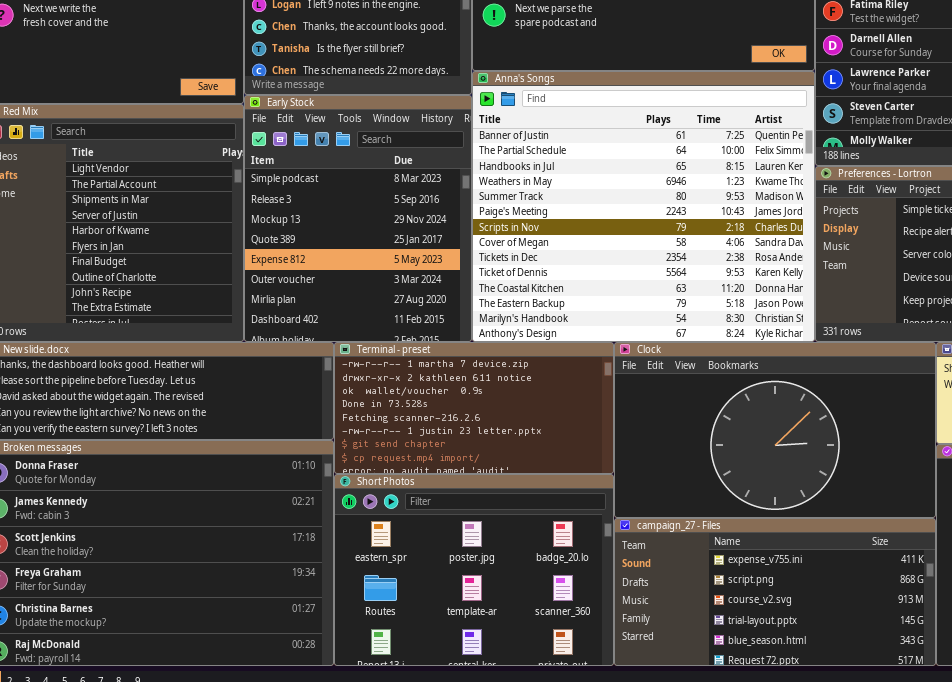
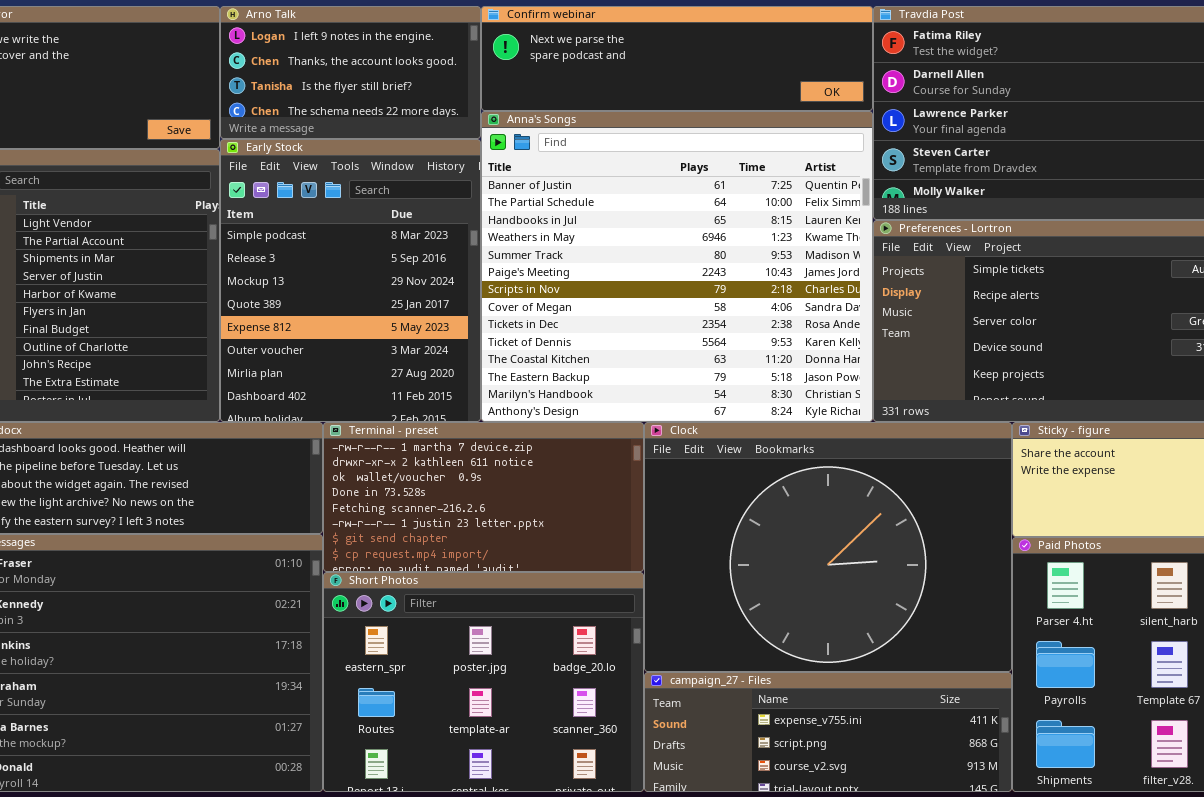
Clock: [614,342,936,518] -> [644,422,1012,672], resized
campaign_27 - Files: [614,518,936,666] -> [644,672,1012,792], resized

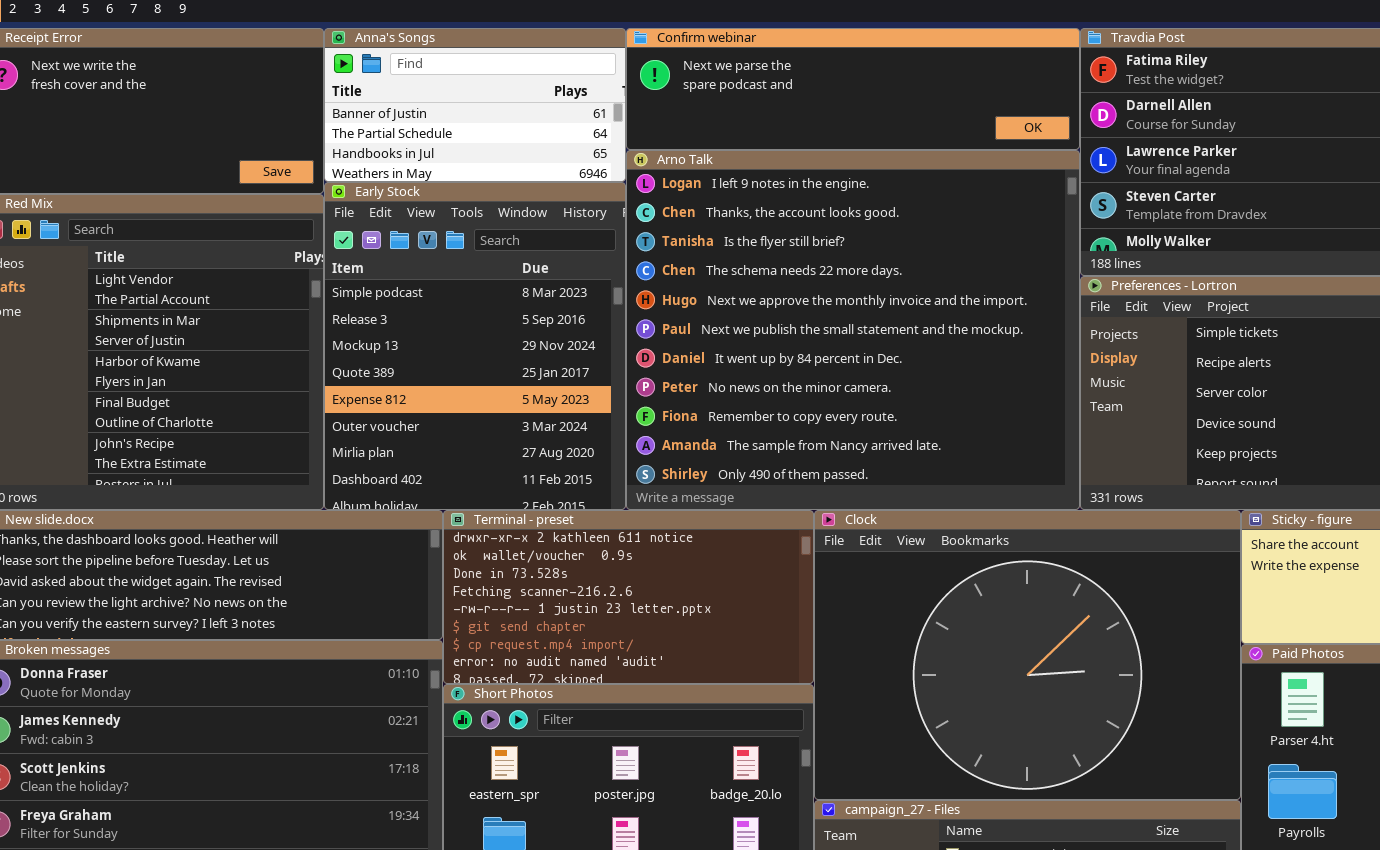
Arno Talk: [220,6,481,139] -> [626,150,1080,510], moved, resized
Anna's Songs: [481,111,873,422] -> [324,28,626,182], moved, resized
Terminal - preset: [323,422,644,572] -> [443,510,814,684], scrolled down 1 row

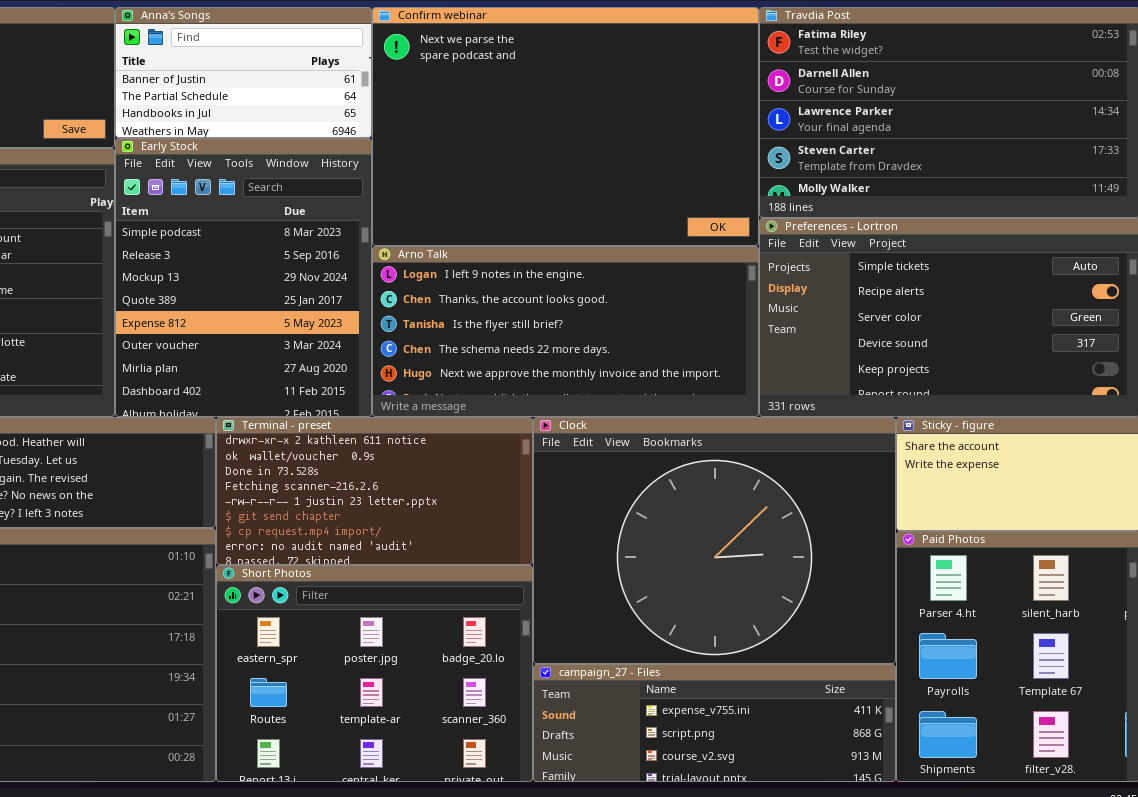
Confirm webinar: [626,28,1080,150] -> [372,7,759,246], resized
Arno Talk: [626,150,1080,510] -> [372,246,759,417], resized

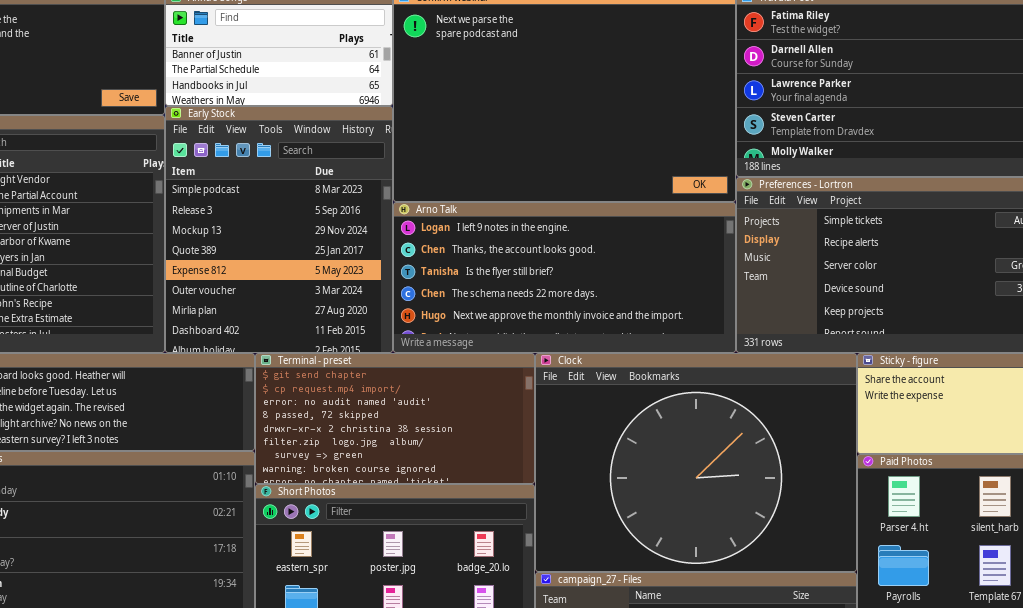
Terminal - preset: [216,417,533,565] -> [255,353,535,484], scrolled down 5 rows

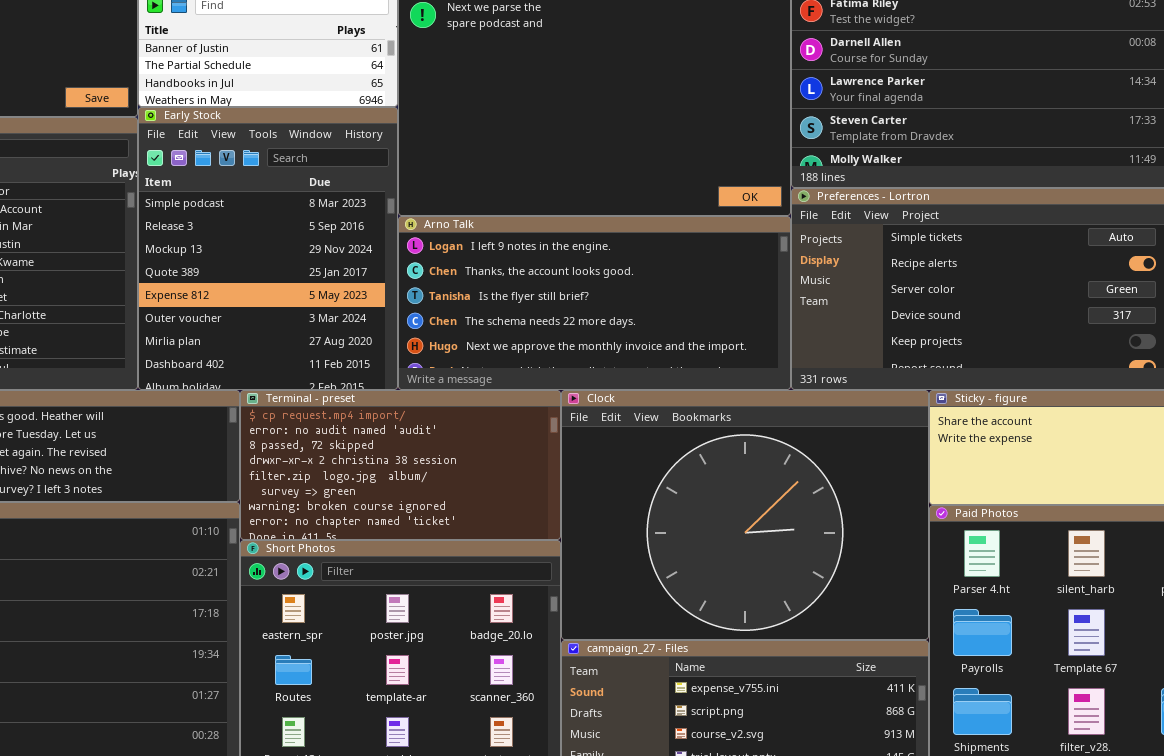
Terminal - preset: [255,353,535,484] -> [240,390,561,540], scrolled down 1 row

